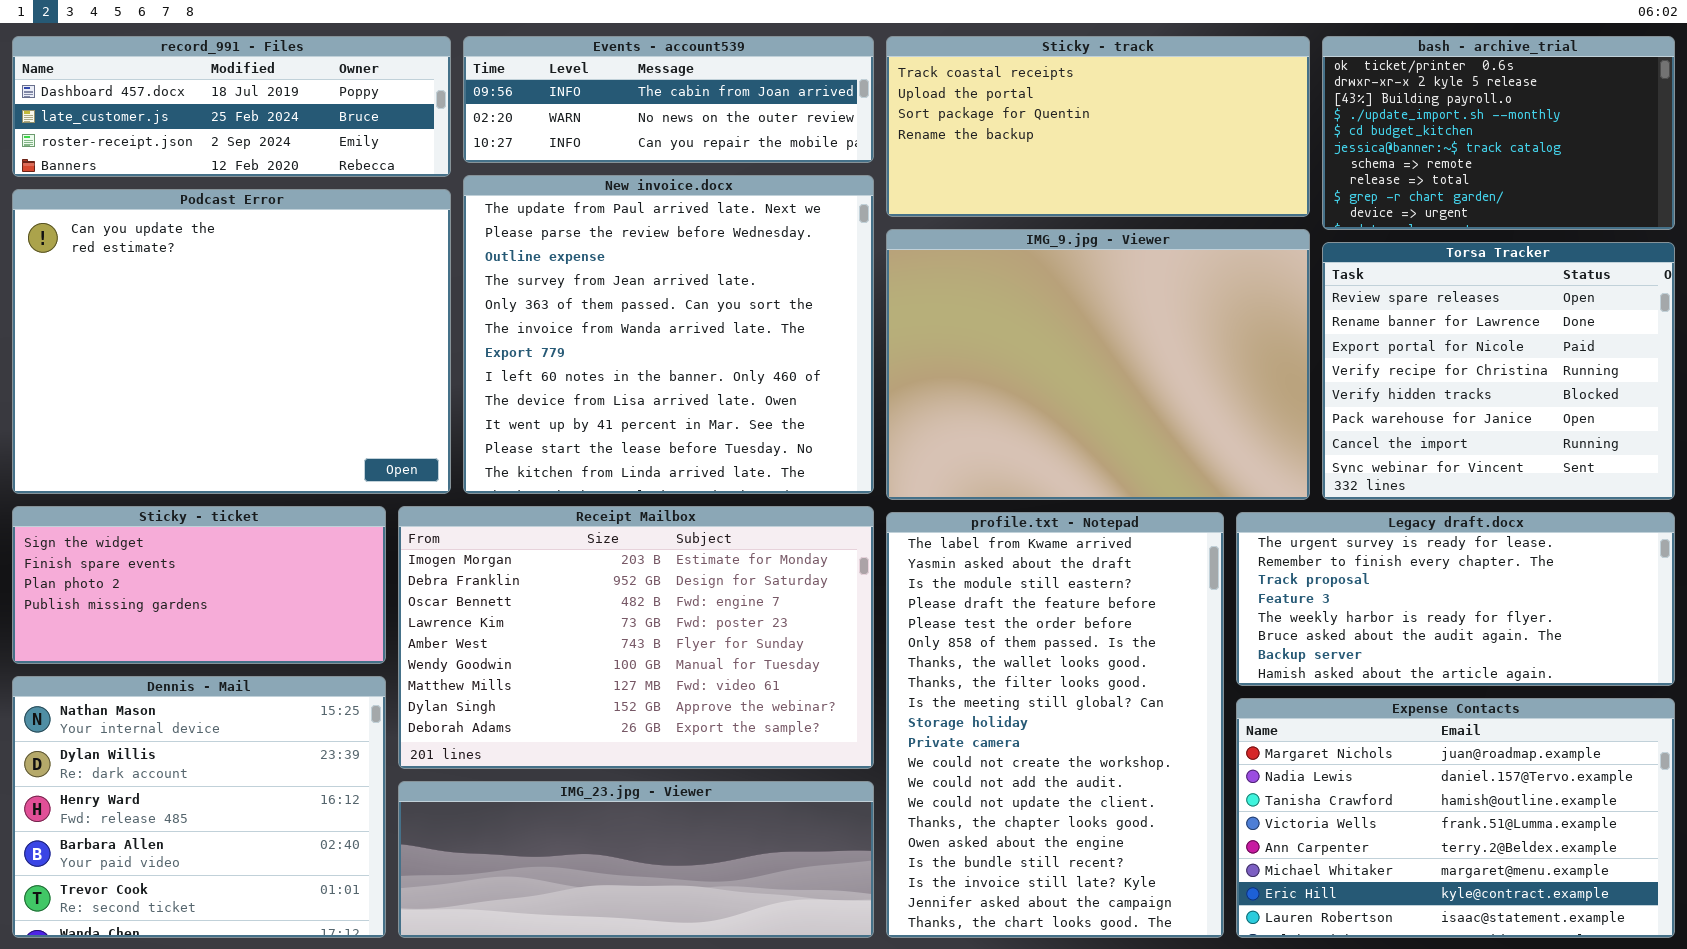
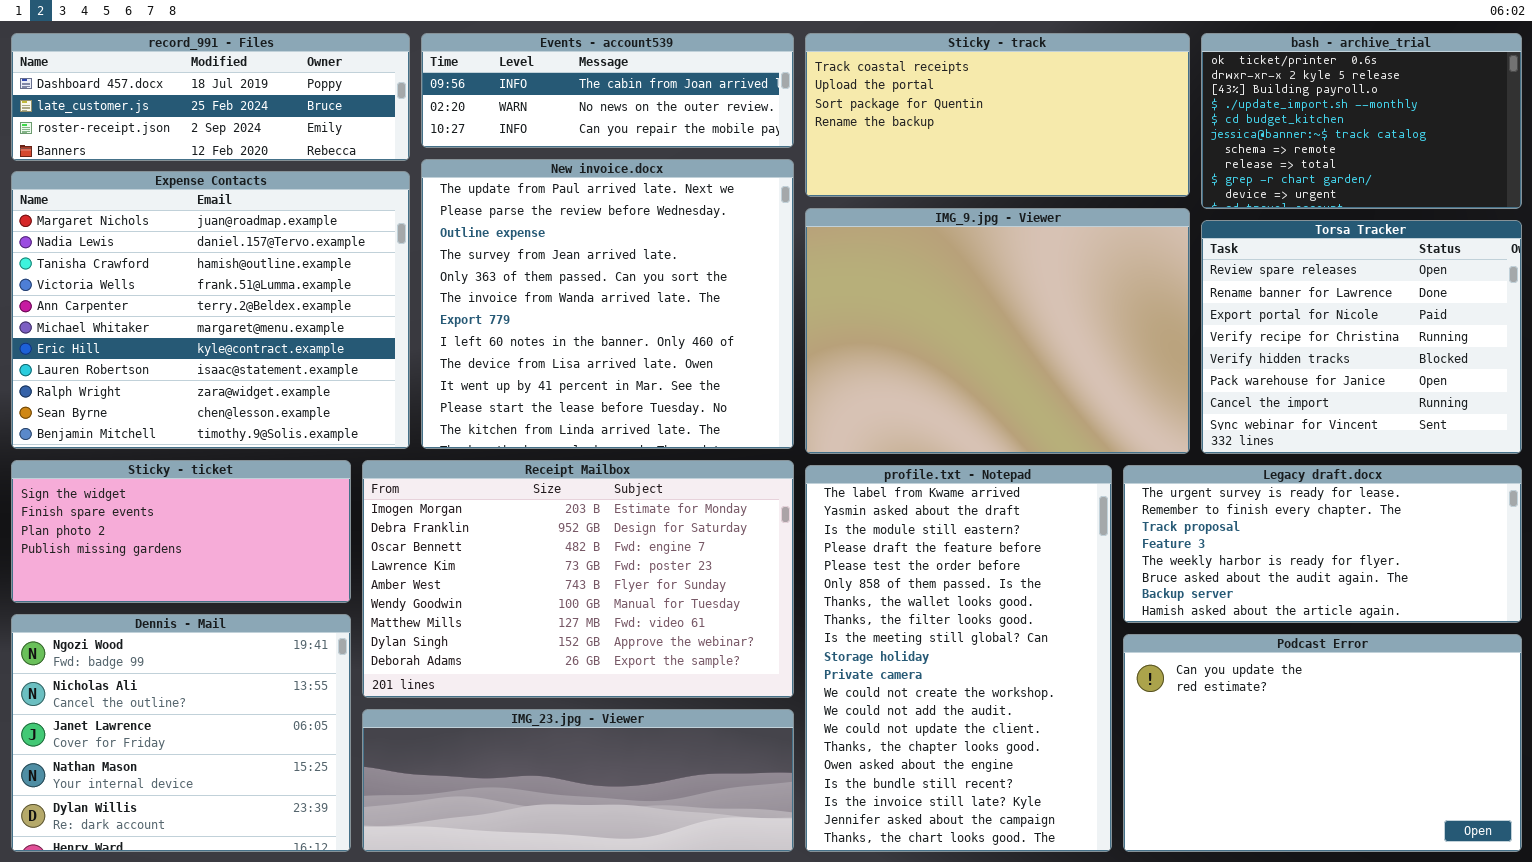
Podcast Error: [12,189,451,494] -> [1123,634,1522,852], moved, resized
Dennis - Mail: [12,676,386,938] -> [11,614,351,852], scrolled up 3 rows
Expense Contacts: [1236,698,1675,938] -> [11,171,410,449], moved, resized

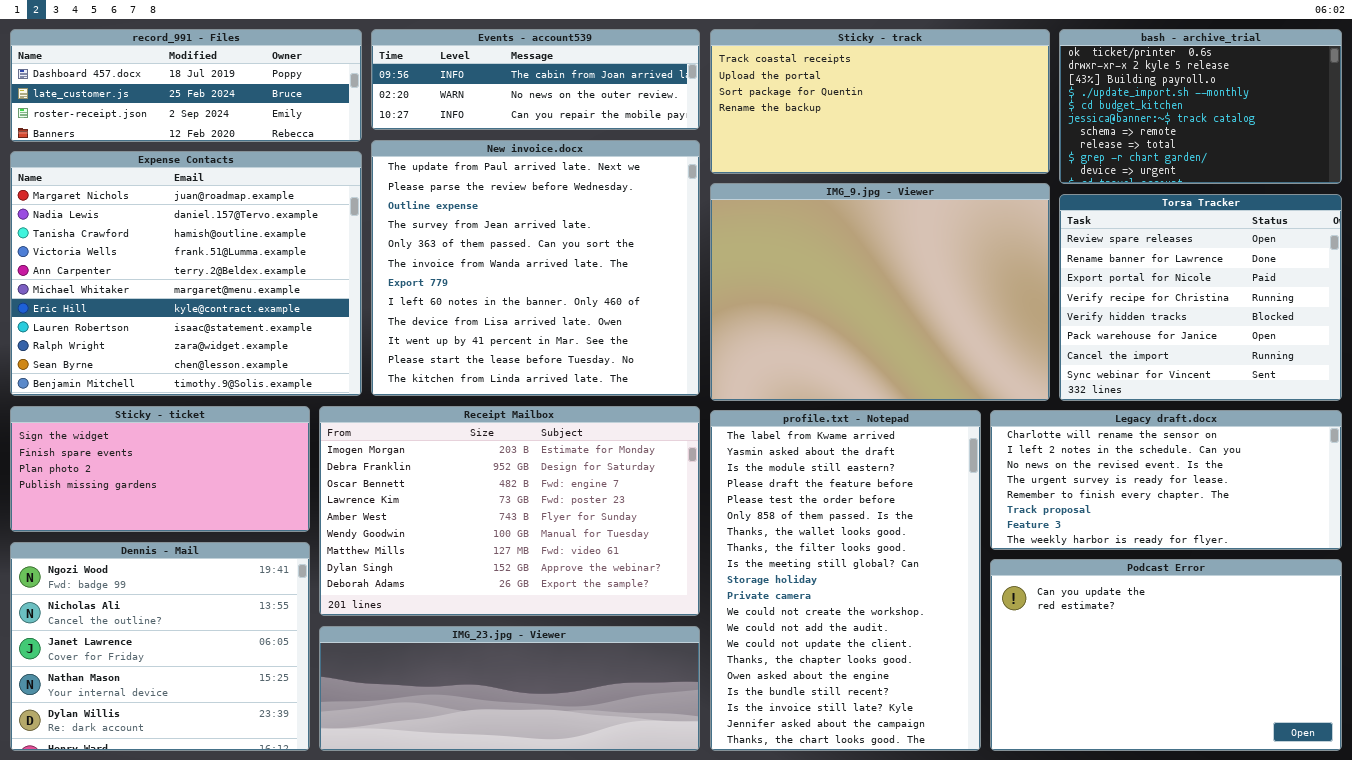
Legacy draft.docx: [1123,465,1522,623] -> [990,410,1342,550], scrolled up 3 rows

